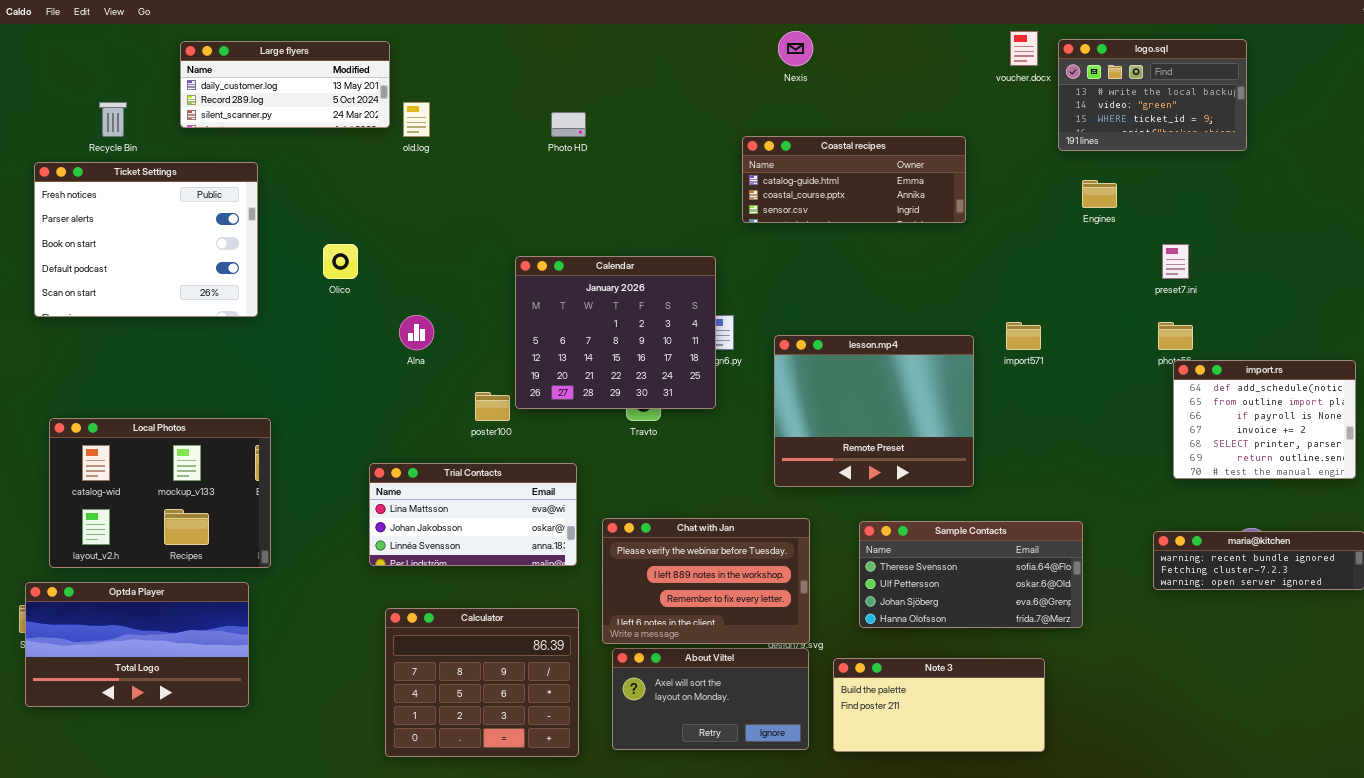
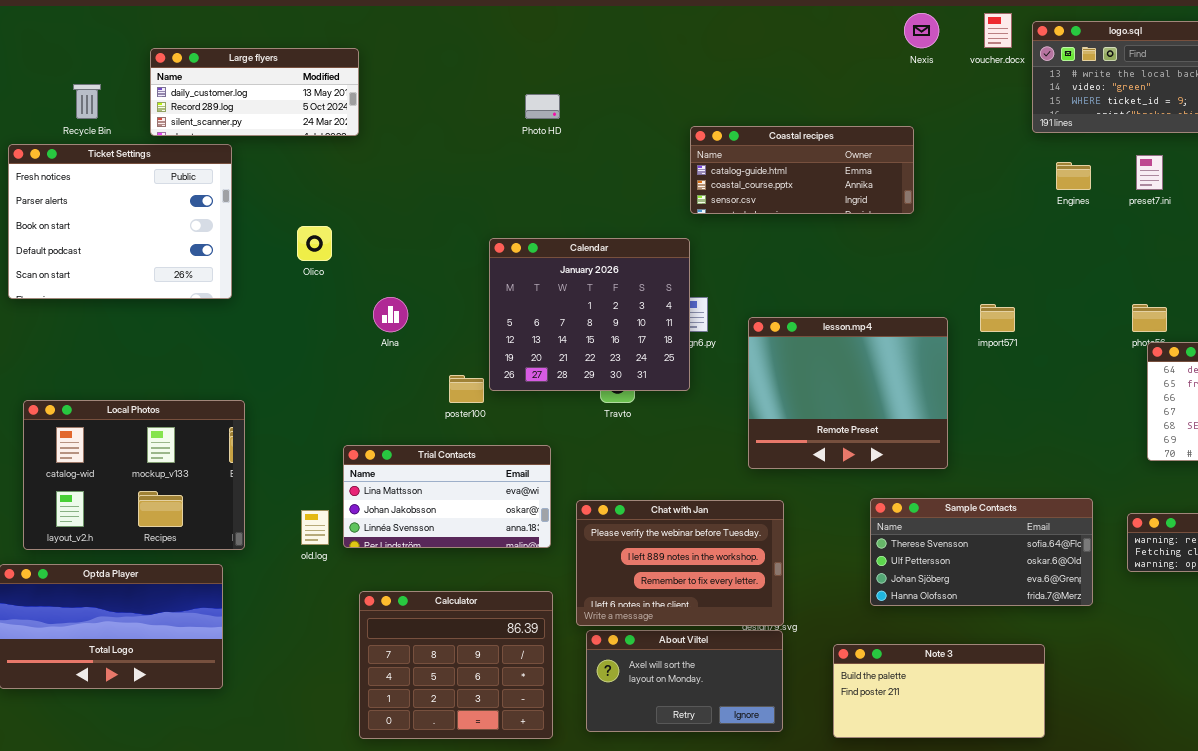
Nexis: [778,31,813,66] -> [904,13,939,48], moved
Large flyers: [180,41,390,128] -> [150,48,359,136], moved
old.log: [403,102,430,137] -> [301,510,329,545], moved
Coastal recipes: [742,136,966,223] -> [690,126,914,214], moved
preset7.ini: [1162,244,1189,279] -> [1136,155,1163,190], moved
Sample Contacts: [859,521,1083,628] -> [870,498,1093,606], moved
Note 3: [833,658,1045,752] -> [833,644,1045,738], moved

